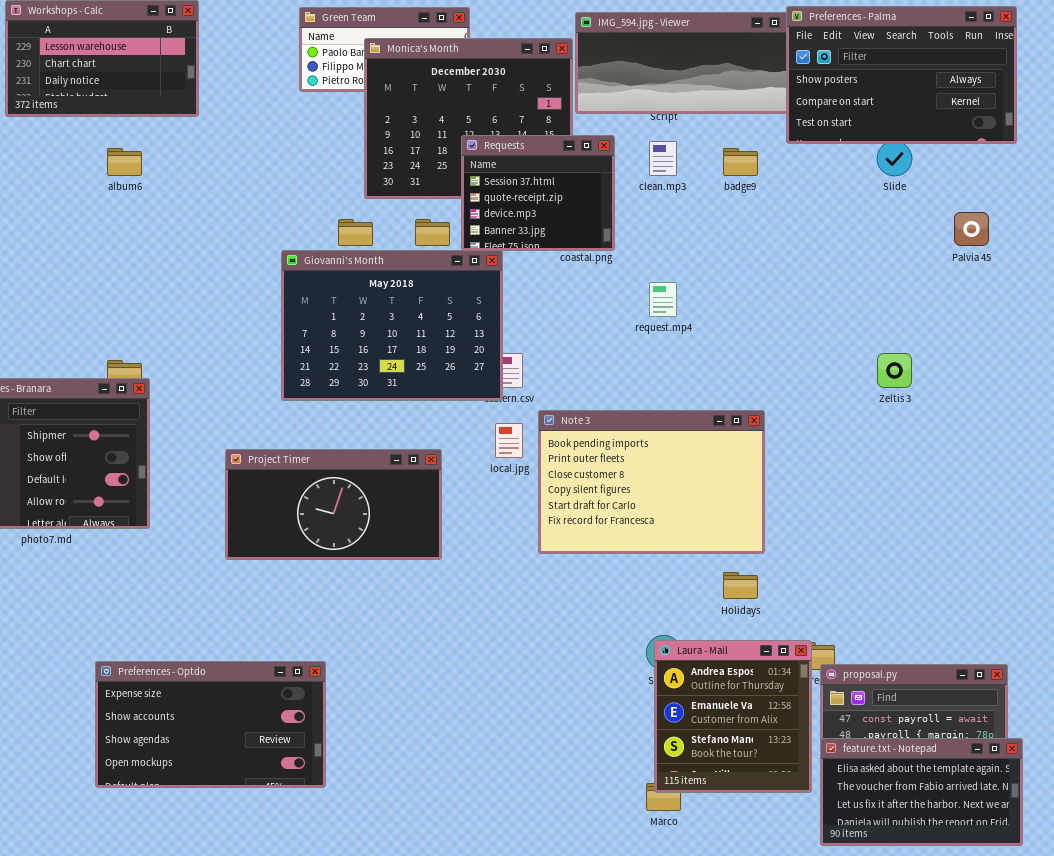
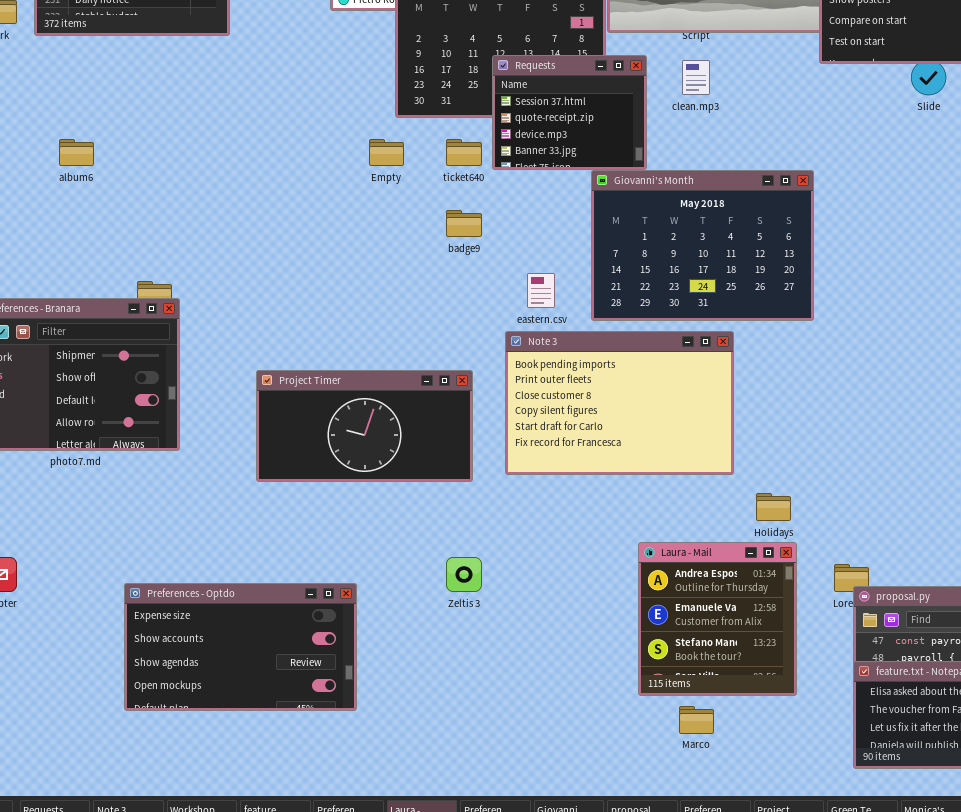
album6: [107,148,142,176] -> [59,139,94,166], moved
badge9: [723,148,758,176] -> [446,210,482,237], moved
Giovanni's Month: [281,250,503,401] -> [591,170,814,321], moved
Zeltis 3: [877,353,912,388] -> [446,557,482,592], moved
Note 3: [538,410,765,554] -> [505,331,734,475], moved
Laura - Mail: [654,640,812,793] -> [638,542,797,696], moved

